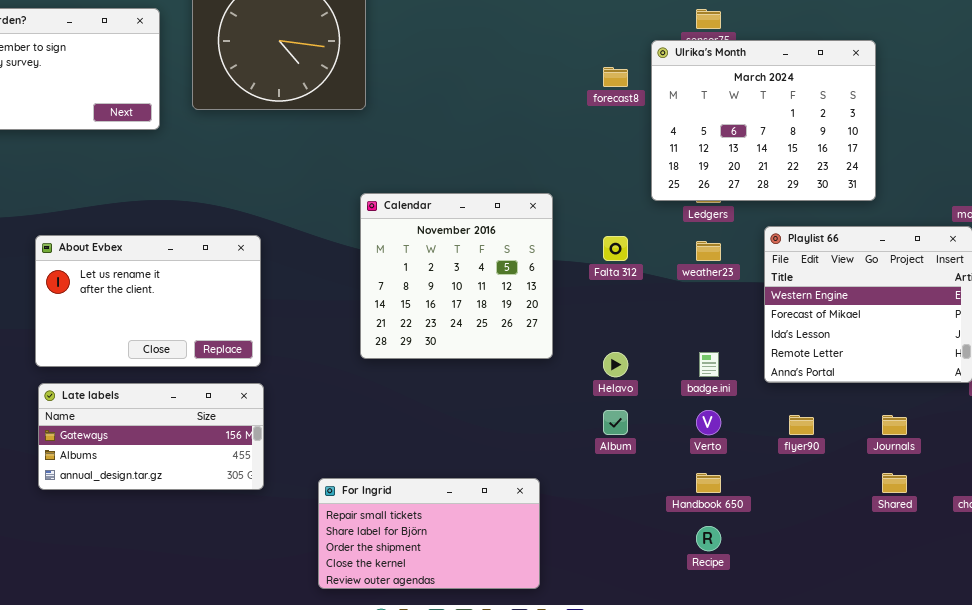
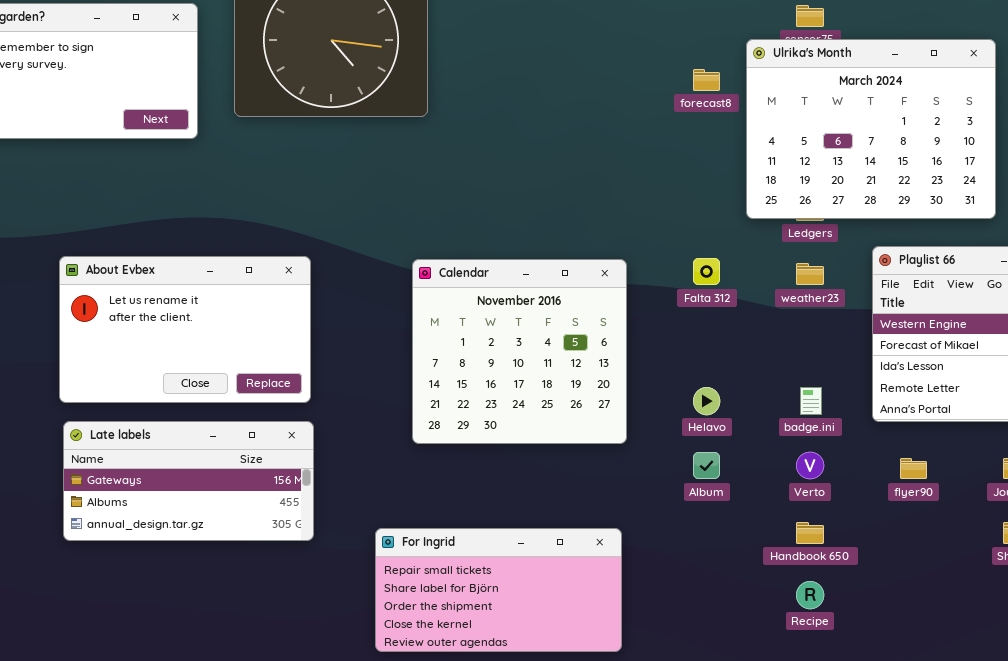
Calendar: [360,193,553,359] -> [412,259,627,444], moved

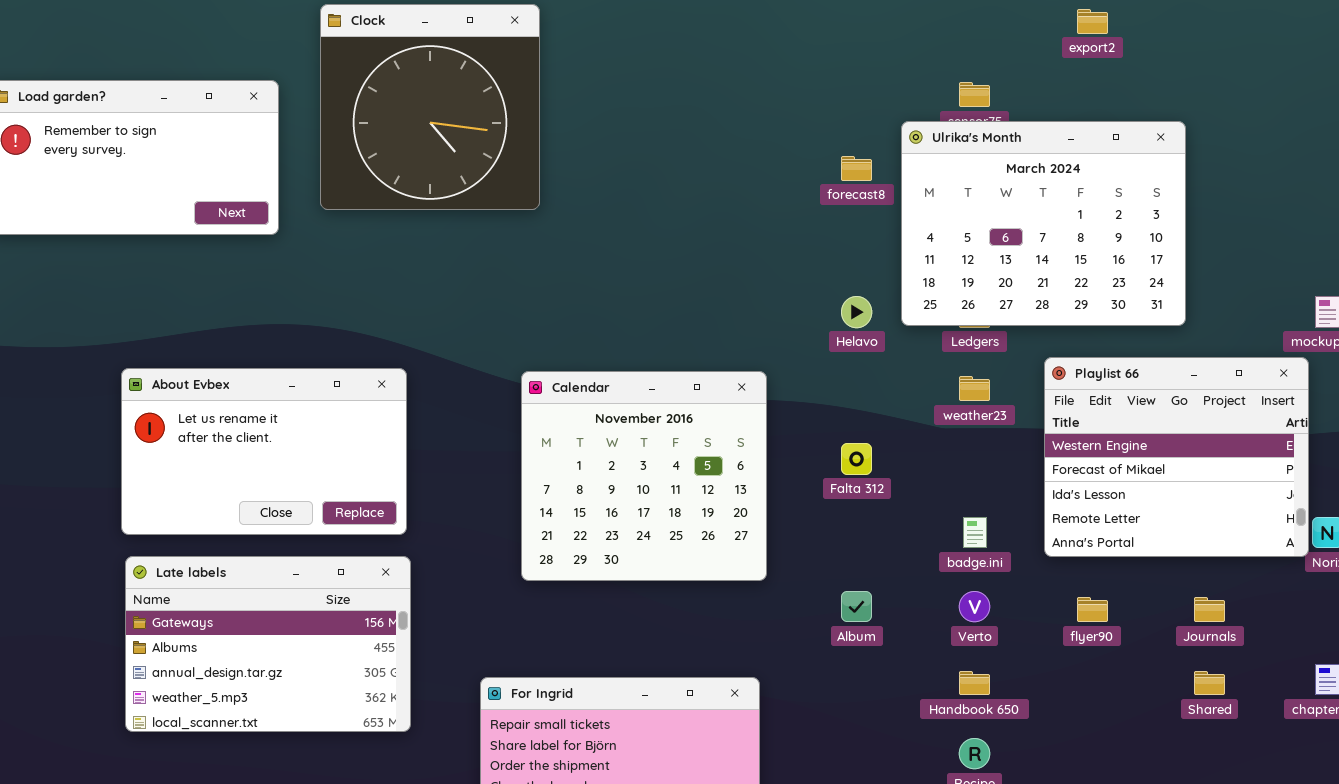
Falta 312: [693,258,720,285] -> [841,443,872,475], moved
Helavo: [693,387,720,415] -> [841,296,872,328], moved
Late labels: [63,421,314,541] -> [125,556,411,732], resized

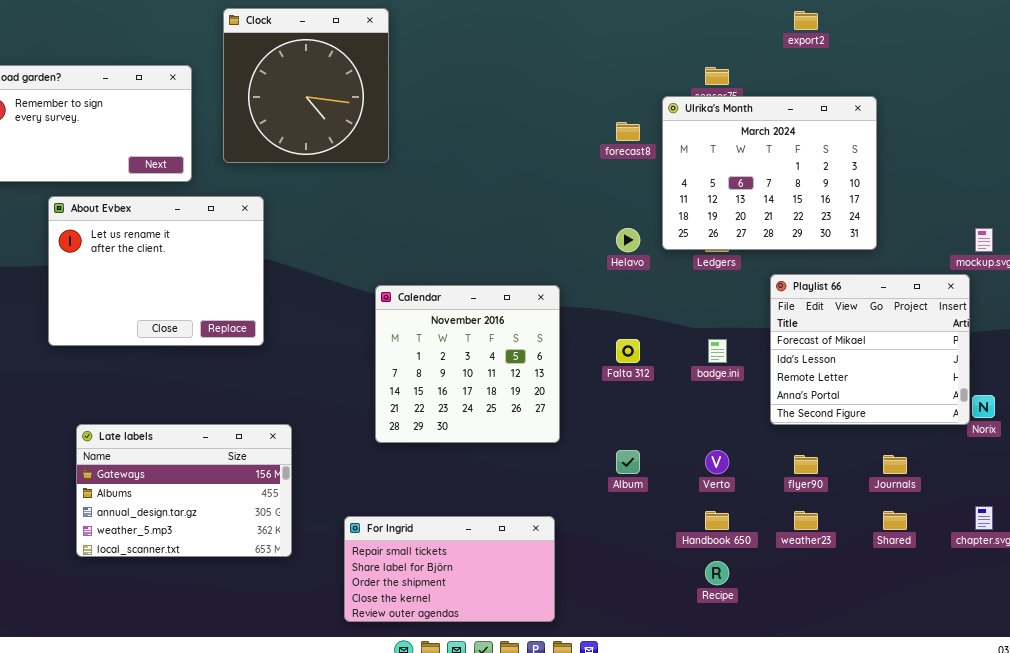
Playlist 66: [1044,357,1309,557] -> [770,274,970,425], scrolled down 1 row
About Evbex: [121,368,407,535] -> [48,196,264,346], moved, resized
weather23: [959,376,990,401] -> [794,511,818,530], moved
badge.ini: [963,517,987,548] -> [708,339,727,363], moved

